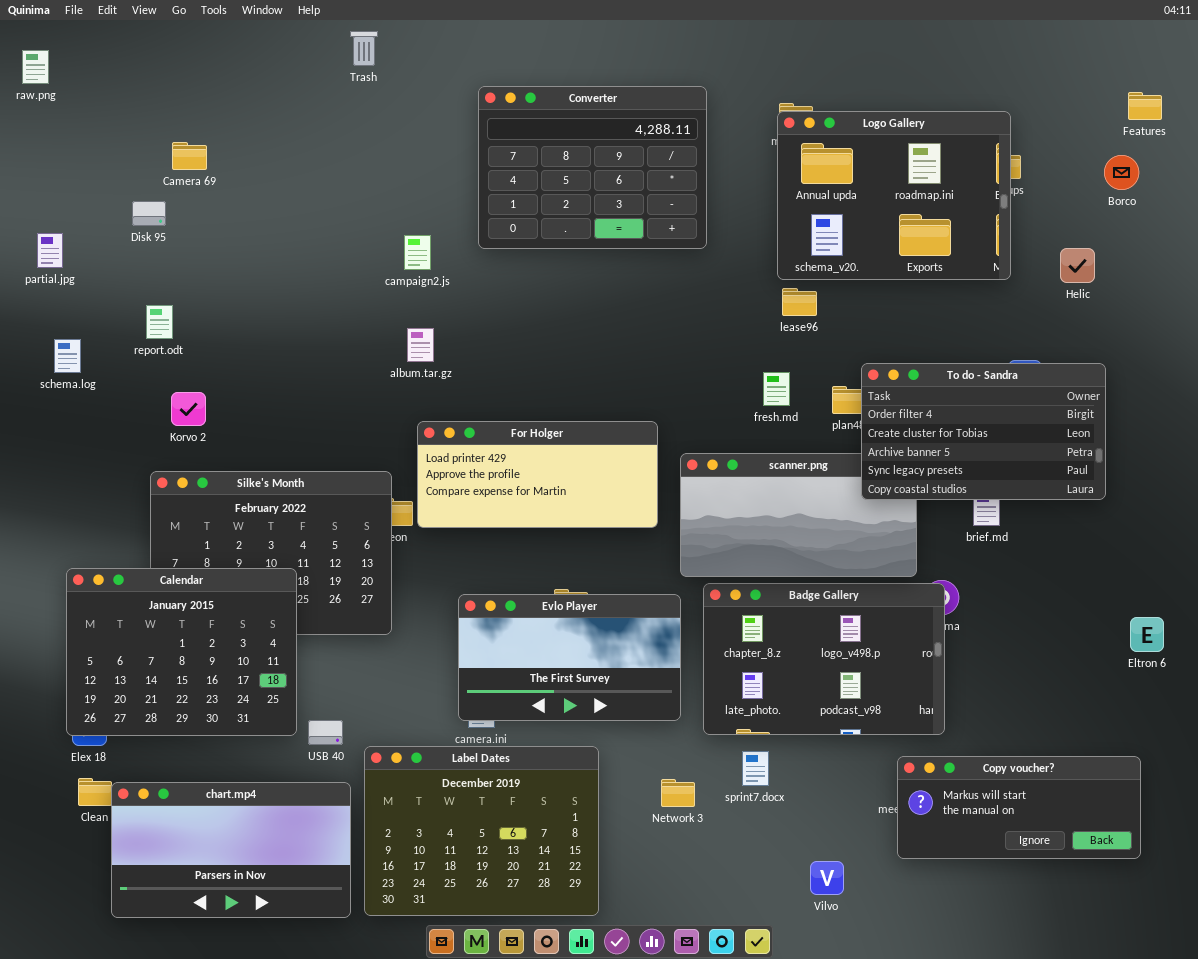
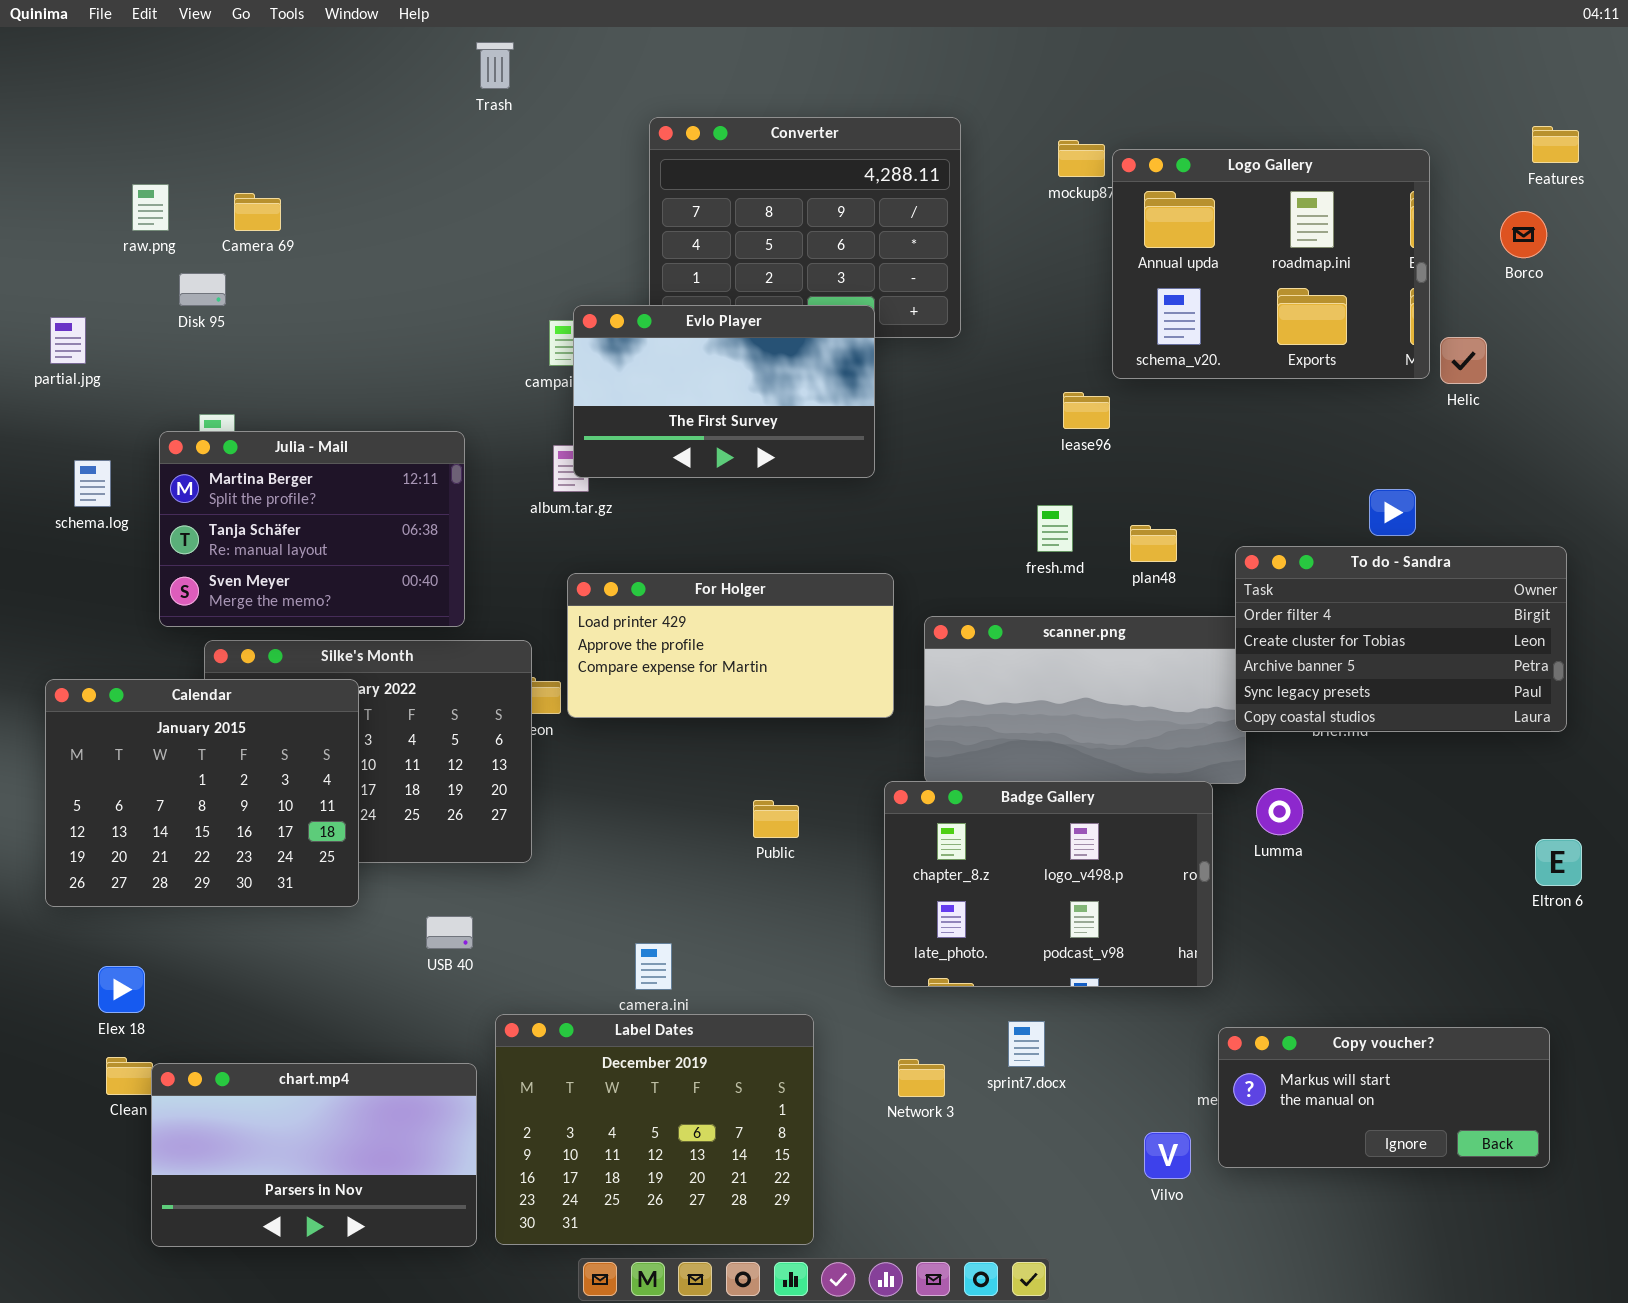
raw.png: [22,50,49,84] -> [132,184,169,231], moved
Logo Gallery: [777,111,1011,280] -> [1112,149,1430,379], moved
Julia - Mail: none -> [159,431,465,627], opened
To do - Sandra: [861,363,1106,500] -> [1235,546,1567,732], moved
Calendar: [66,568,297,736] -> [45,679,359,907], moved
Badge Gallery: [703,583,945,735] -> [884,781,1213,987], moved
Evlo Player: [458,594,681,721] -> [573,305,875,478], moved
USB 40: [308,720,343,745] -> [426,916,473,949], moved
Vilvo: [810,861,844,895] -> [1144,1132,1191,1179], moved

